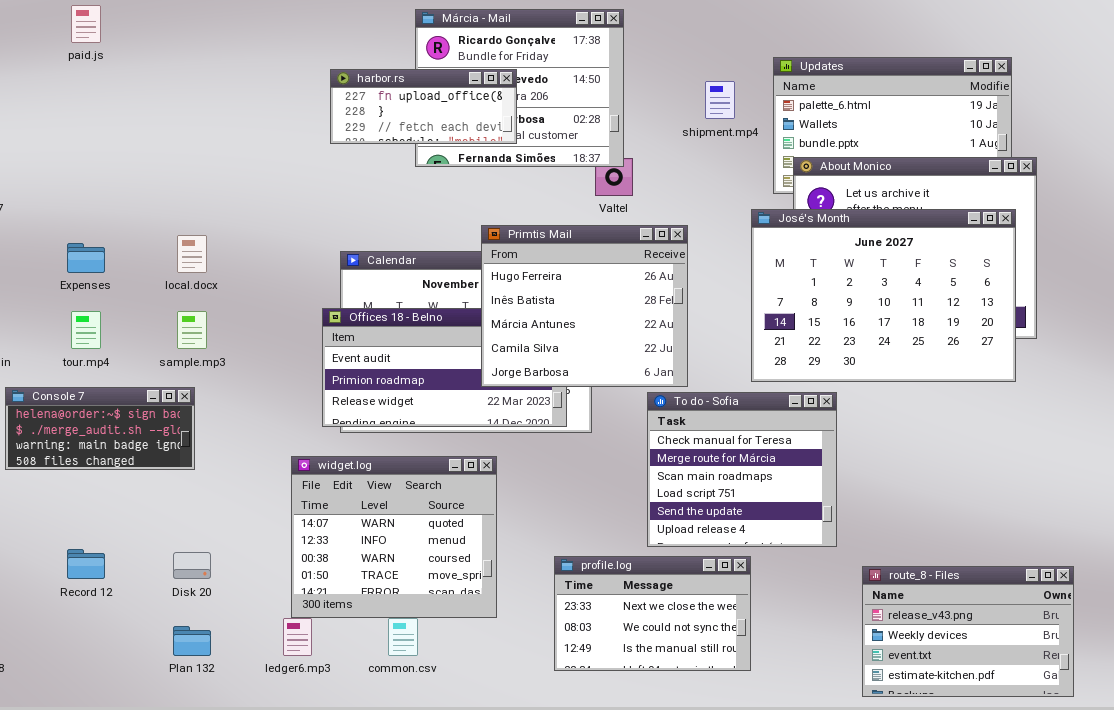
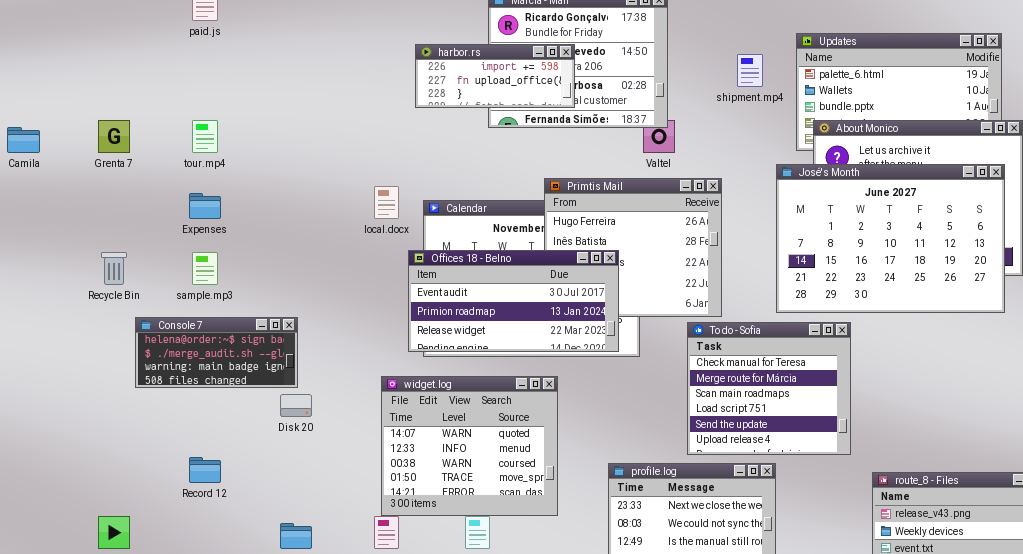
harbor.rs: [330,69,517,144] -> [415,44,575,108], scrolled up 1 row
local.docx: [177,235,207,273] -> [374,186,399,219], moved
Offices 18 - Belno: [322,308,567,427] -> [408,250,619,352], raised
tour.mp4: [71,311,101,349] -> [192,120,218,153], moved
sample.mp3: [177,311,207,349] -> [192,252,218,285], moved
Disk 20: [173,552,211,579] -> [280,394,312,417], moved

